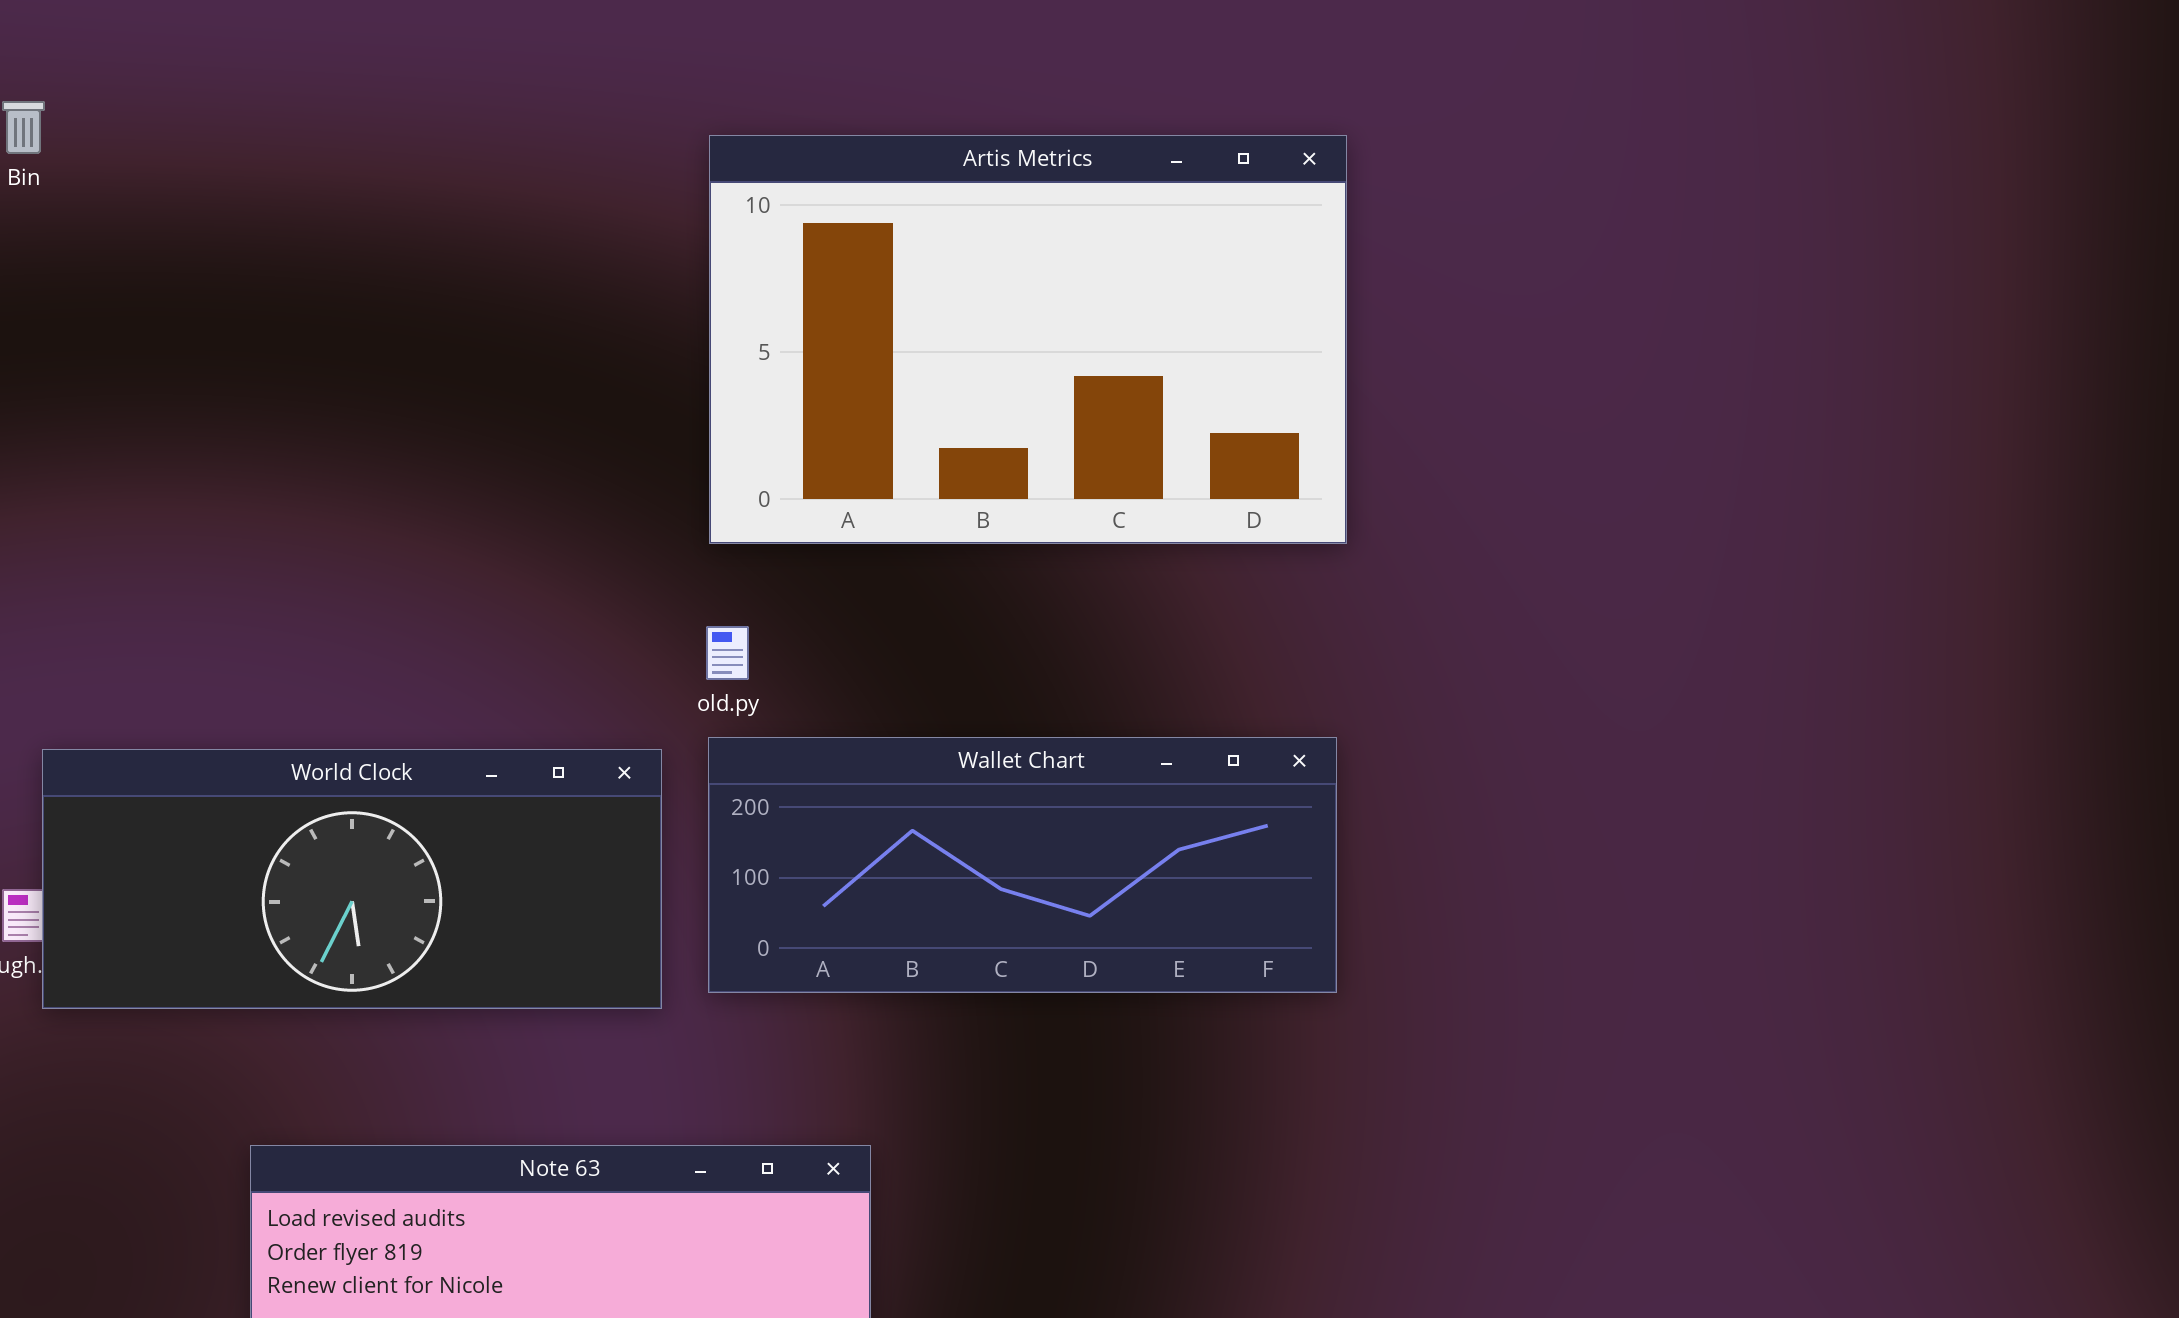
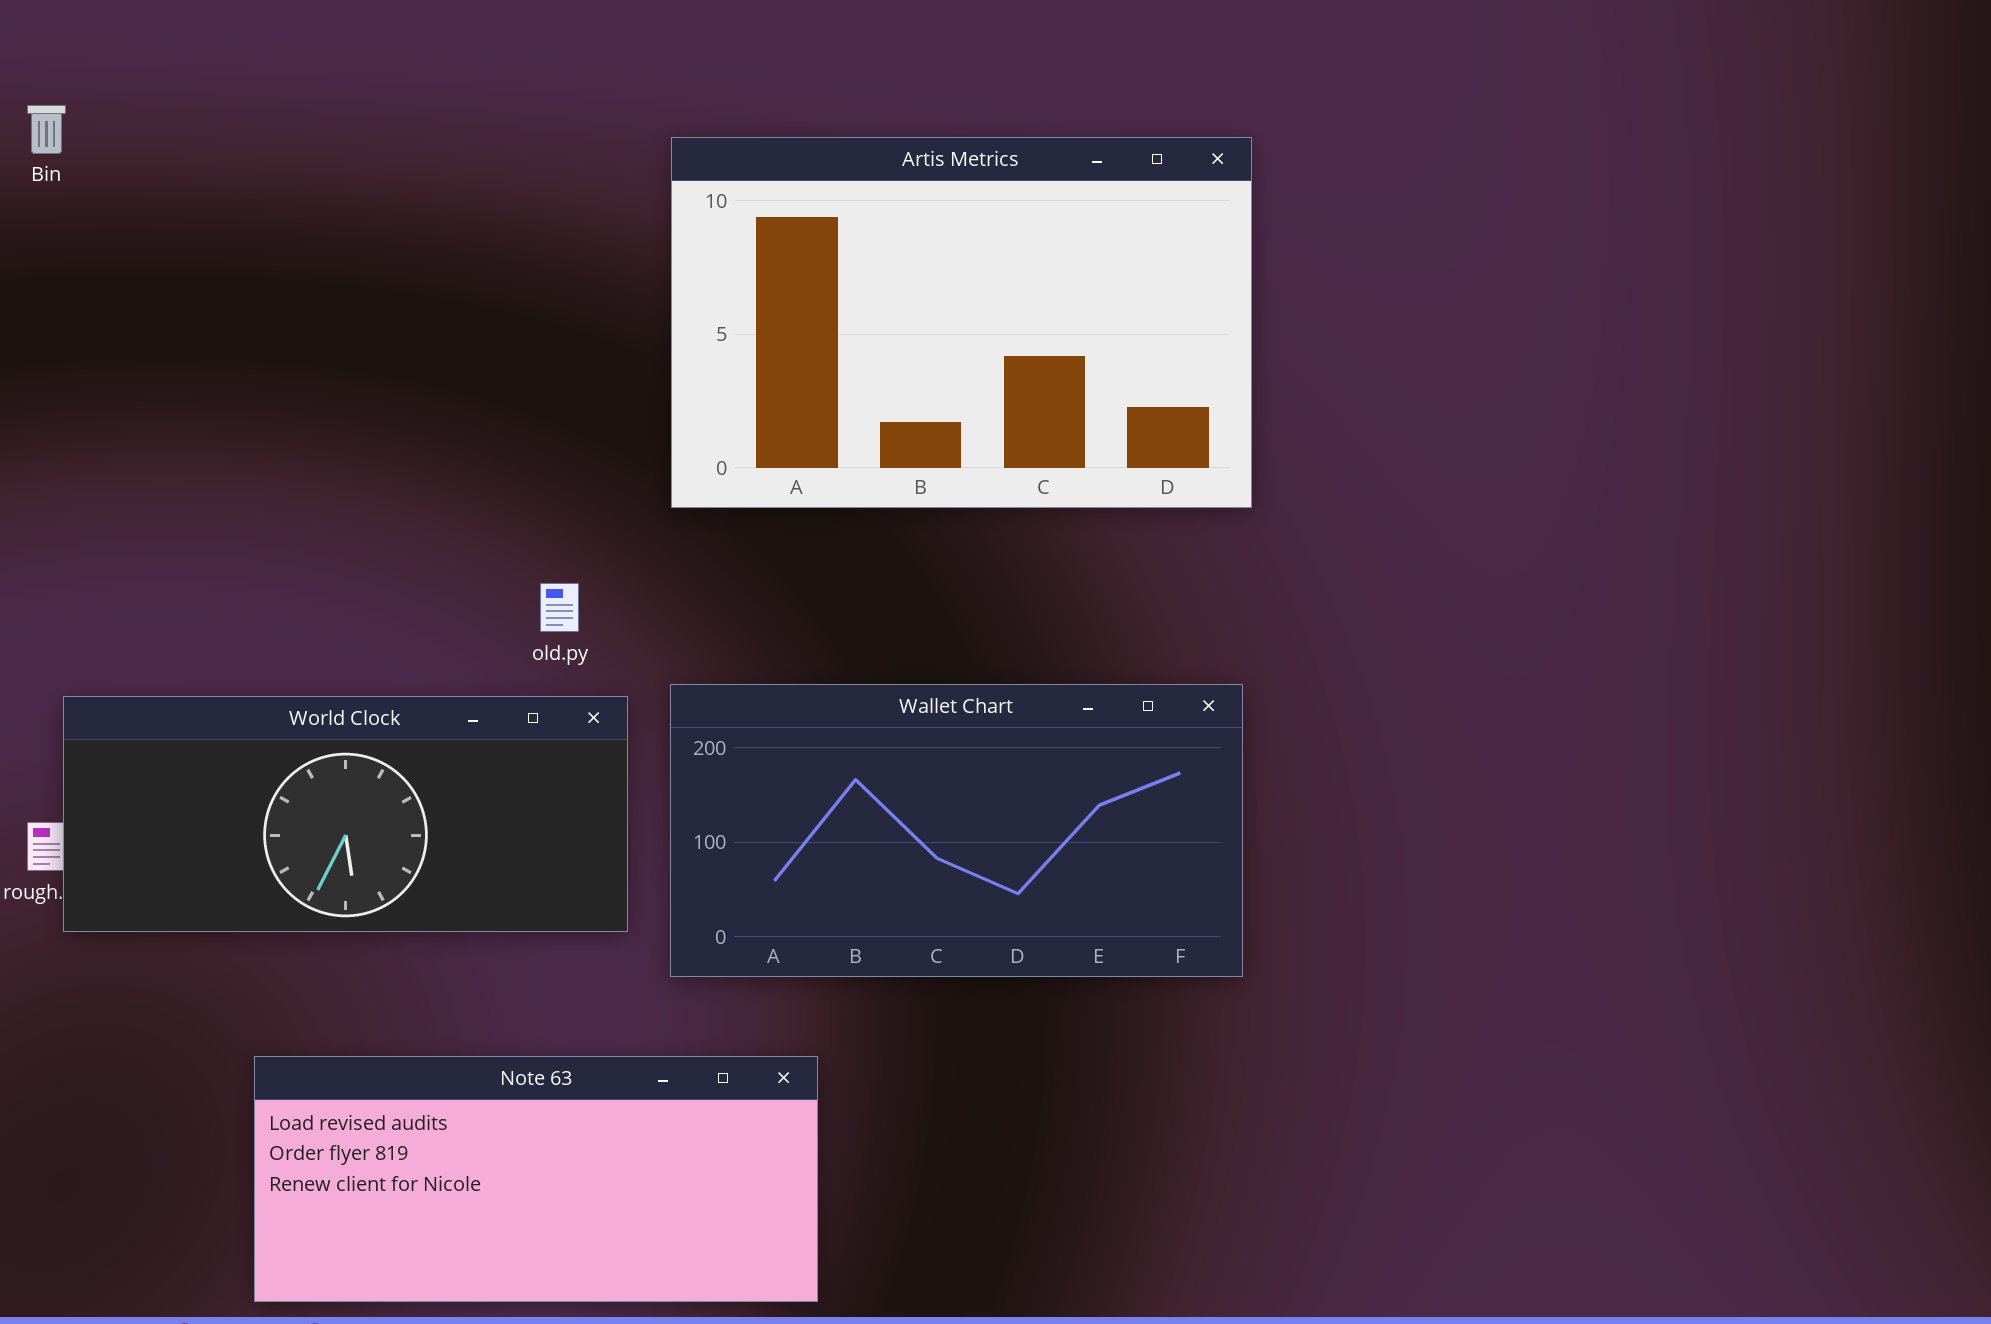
old.py: [706,626,749,680] -> [540,583,579,632], moved
Wallet Chart: [708,737,1337,993] -> [670,684,1243,977], resized

